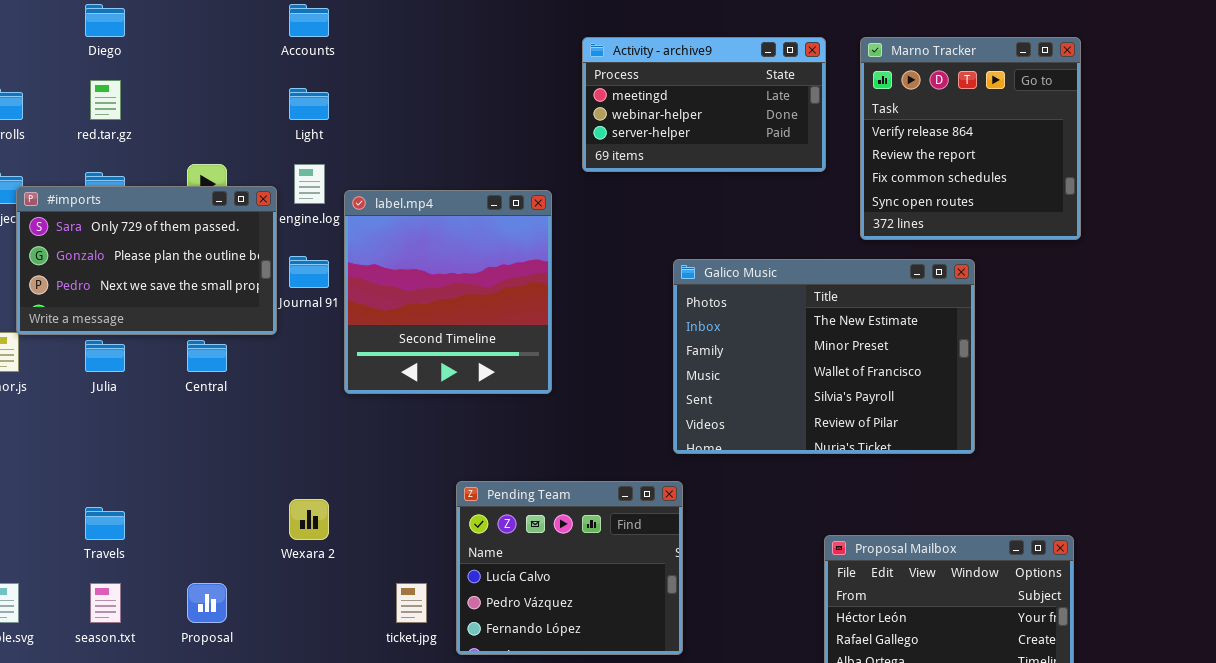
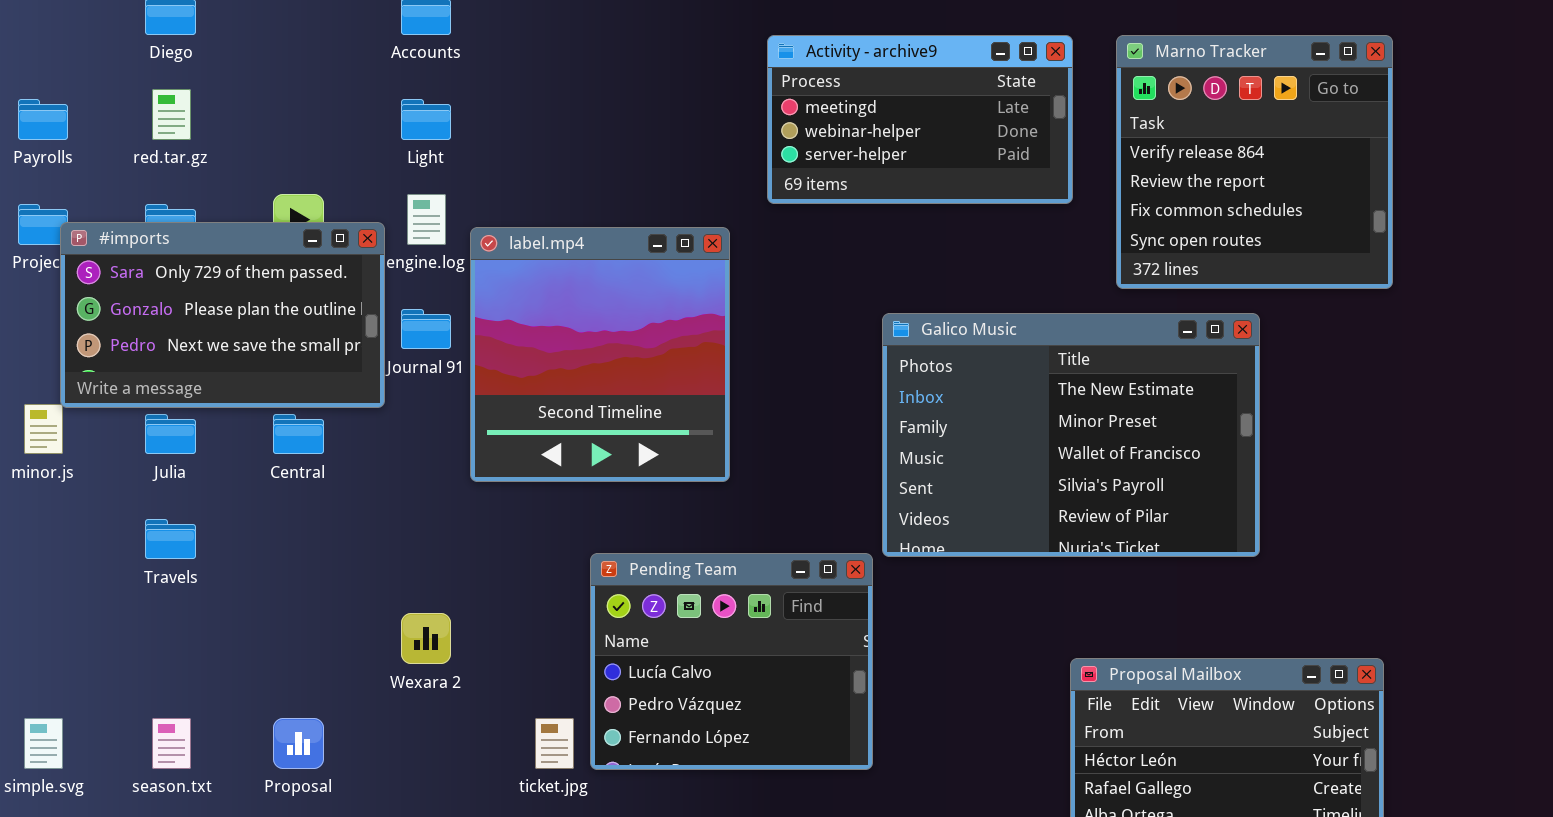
Pending Team: [456,481,683,655] -> [590,553,873,770], moved
Travels: [85,507,125,540] -> [145,519,196,559], moved

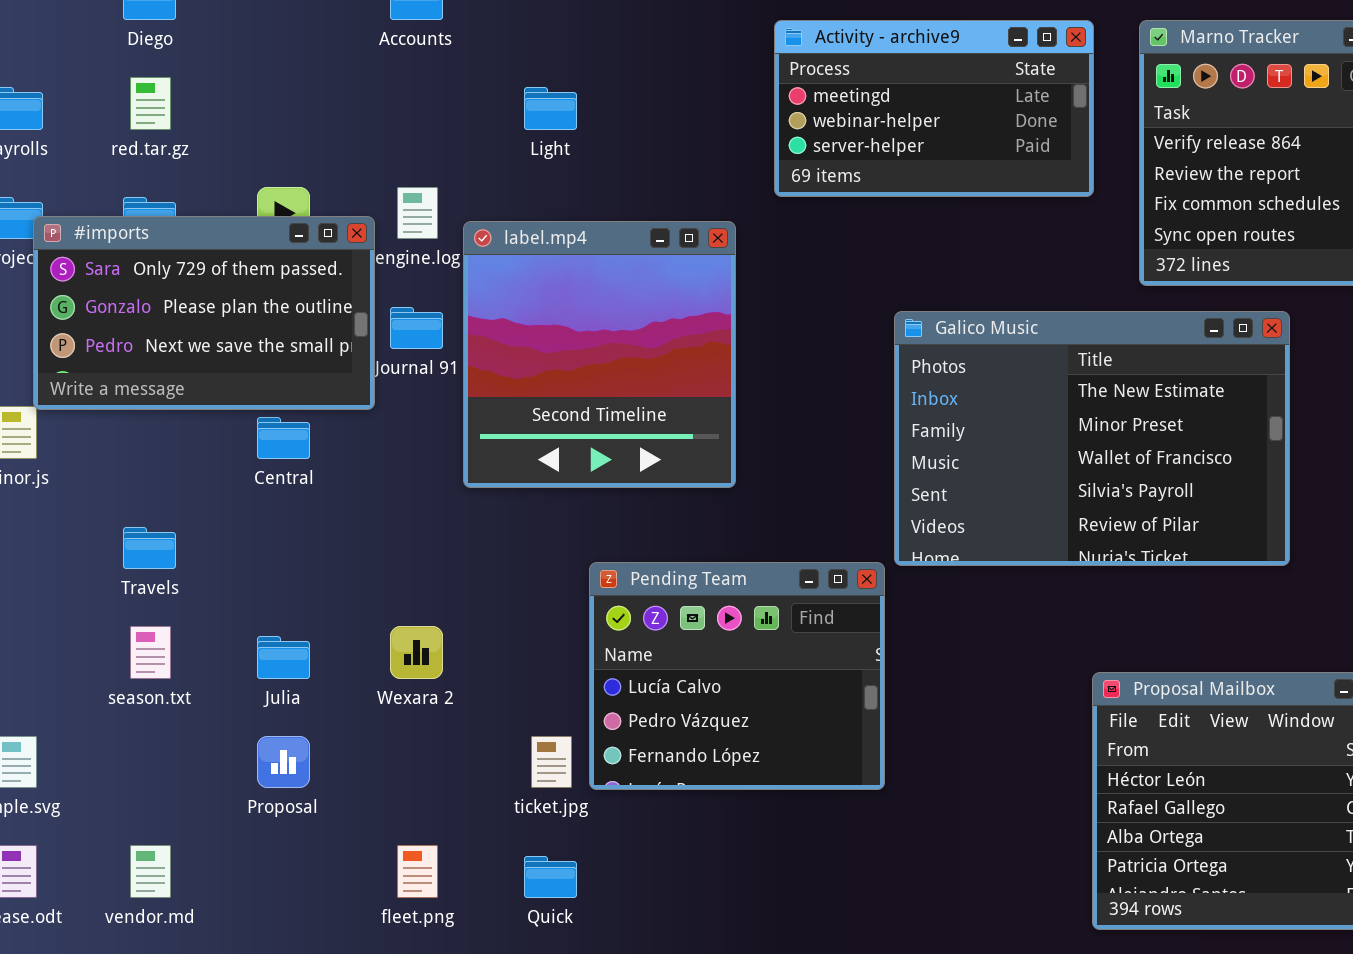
Light: [401,99,451,140] -> [524,87,577,130], moved
Julia: [145,414,196,454] -> [257,636,310,679], moved
season.txt: [152,718,191,769] -> [130,626,171,679], moved

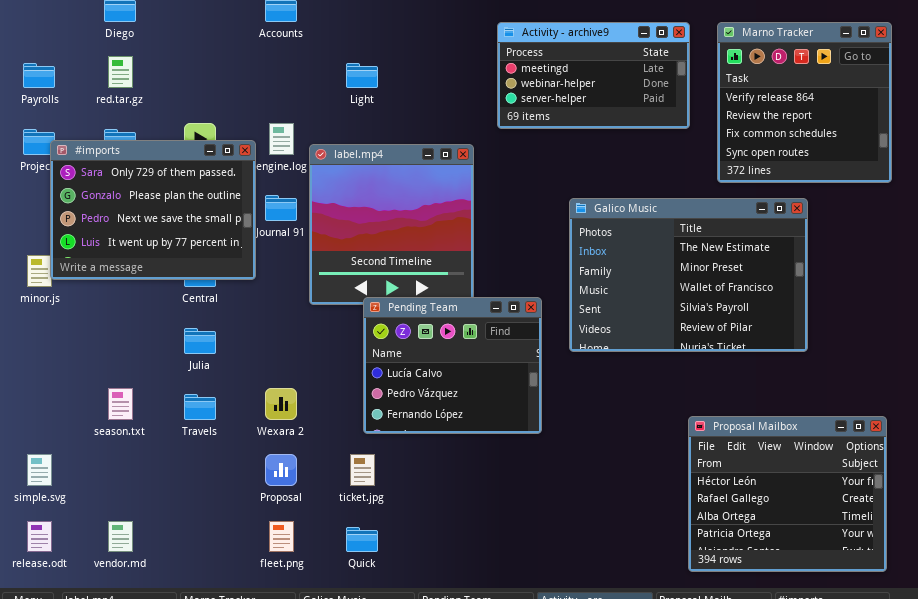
#imports: [33,216,375,410] -> [50,140,256,280], resized
Travels: [123,527,176,569] -> [184,394,216,420], moved
Pending Team: [589,562,885,790] -> [363,297,542,434], moved
Julia: [257,636,310,679] -> [184,328,216,354], moved
Proposal: [257,736,310,788] -> [265,454,297,486], moved

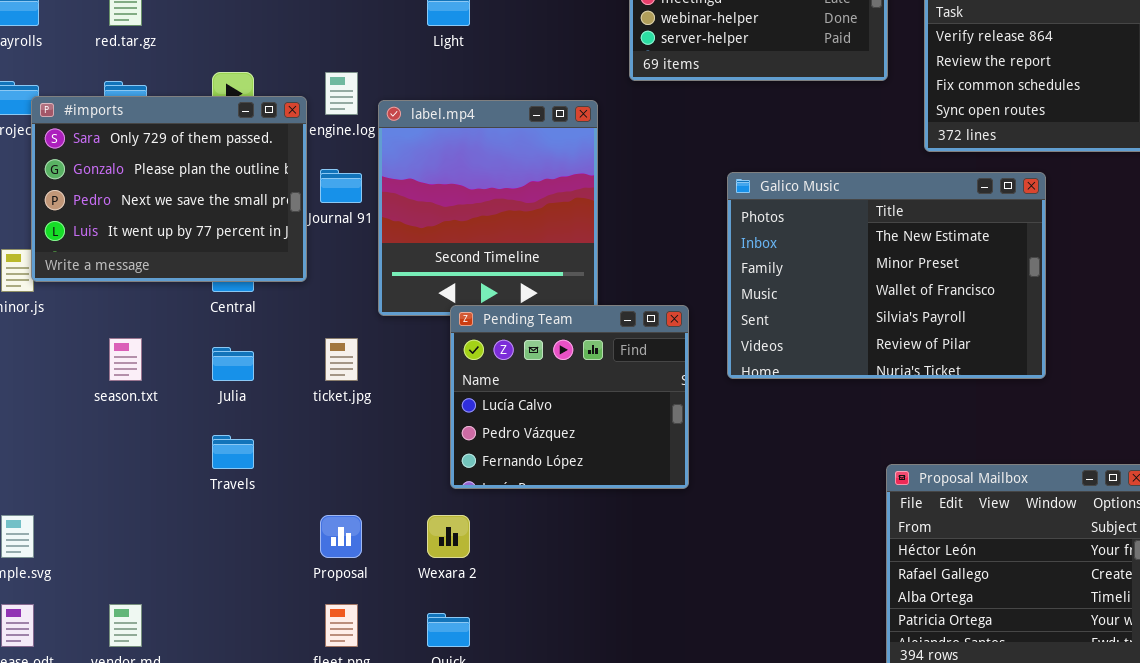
season.txt: [108,388,133,420] -> [109,338,142,381], moved
Wexara 2: [265,388,297,420] -> [427,515,470,558], moved
ticket.jpg: [350,454,375,486] -> [325,338,358,381], moved

